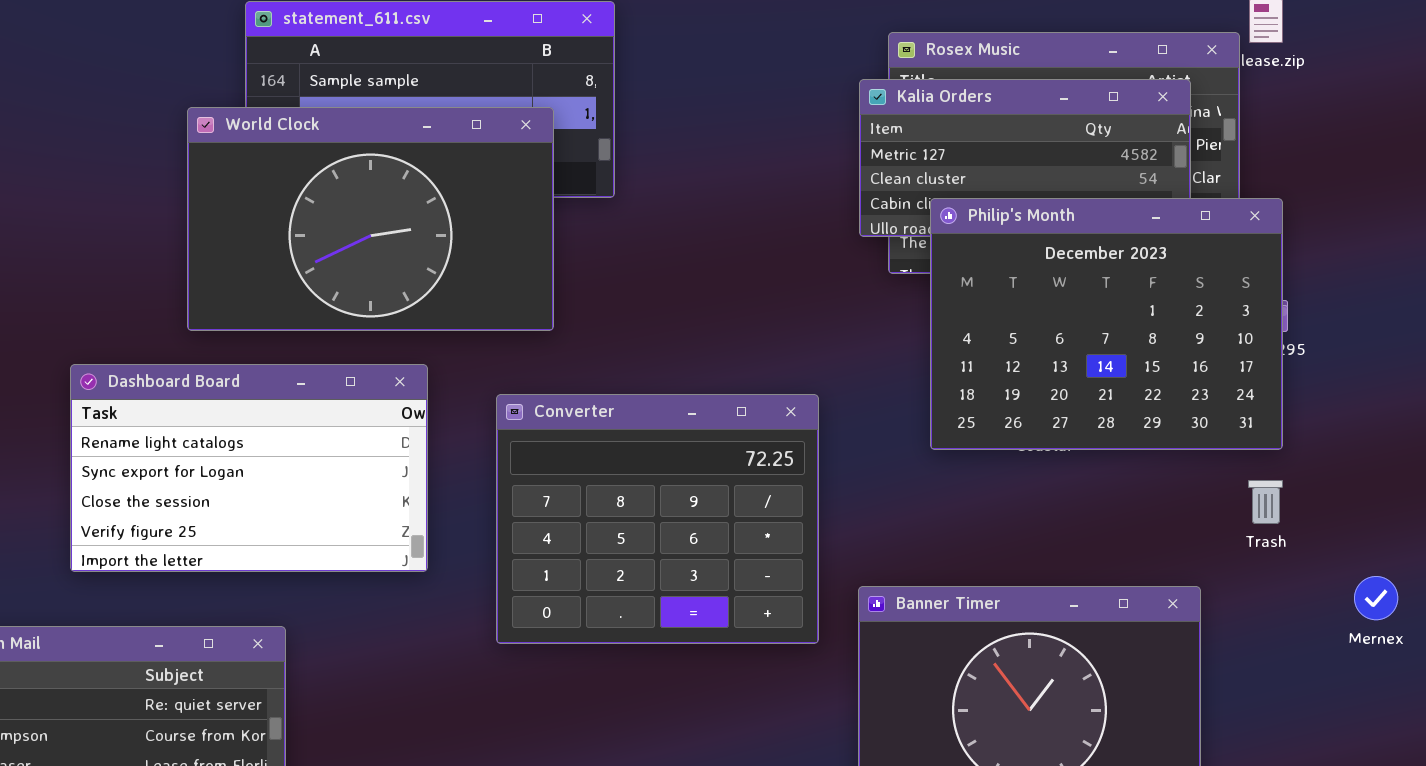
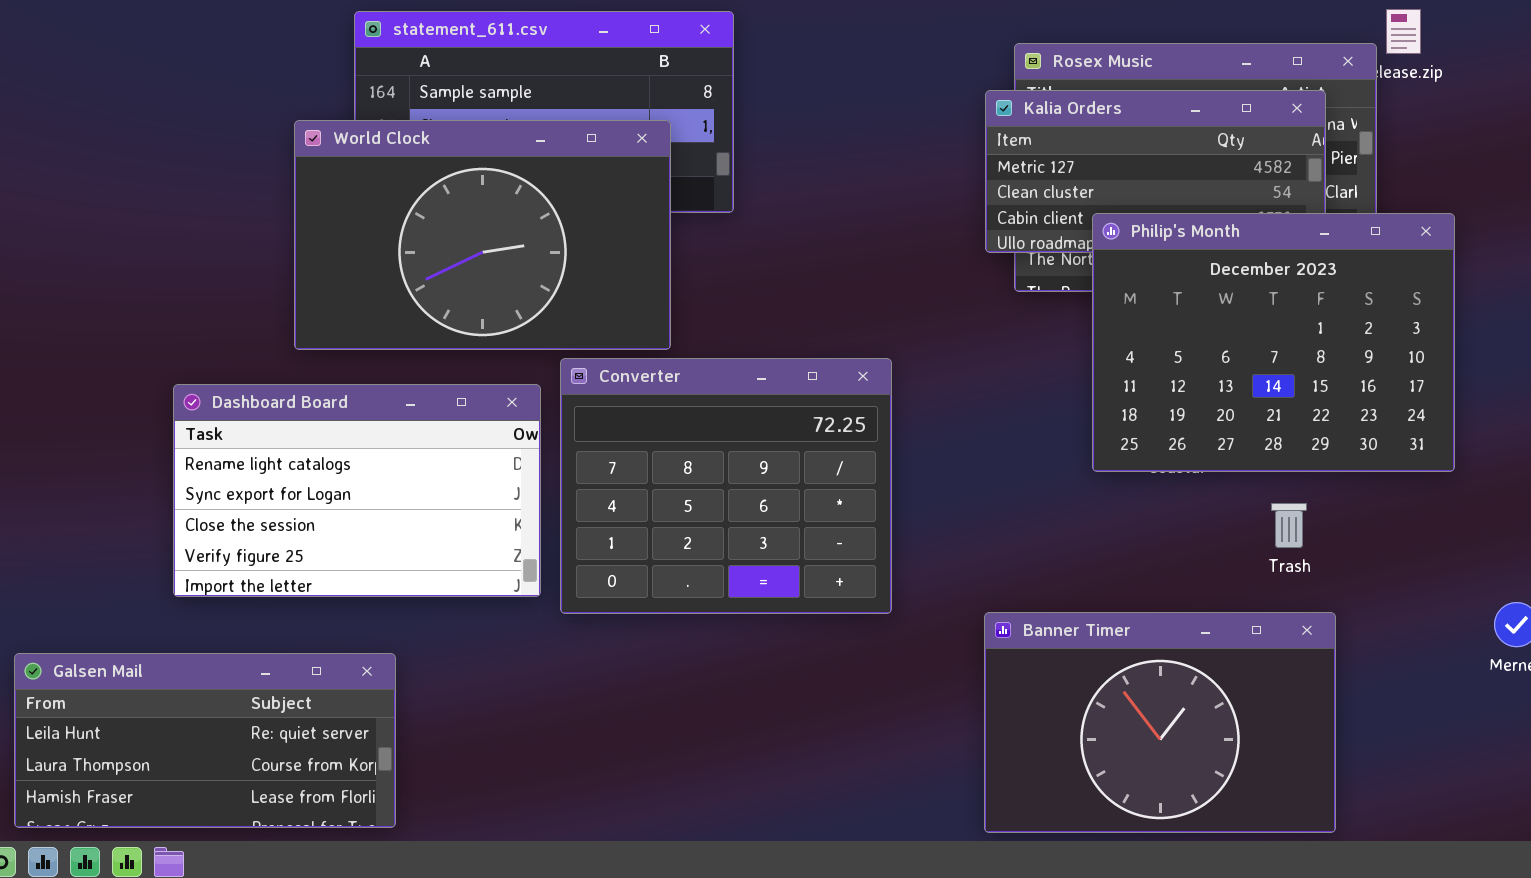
Philip's Month: [930,198,1283,450] -> [1092,213,1455,472], moved
Converter: [496,394,819,644] -> [560,358,892,614], moved
Trash: [1248,480,1283,524] -> [1271,503,1307,548], moved

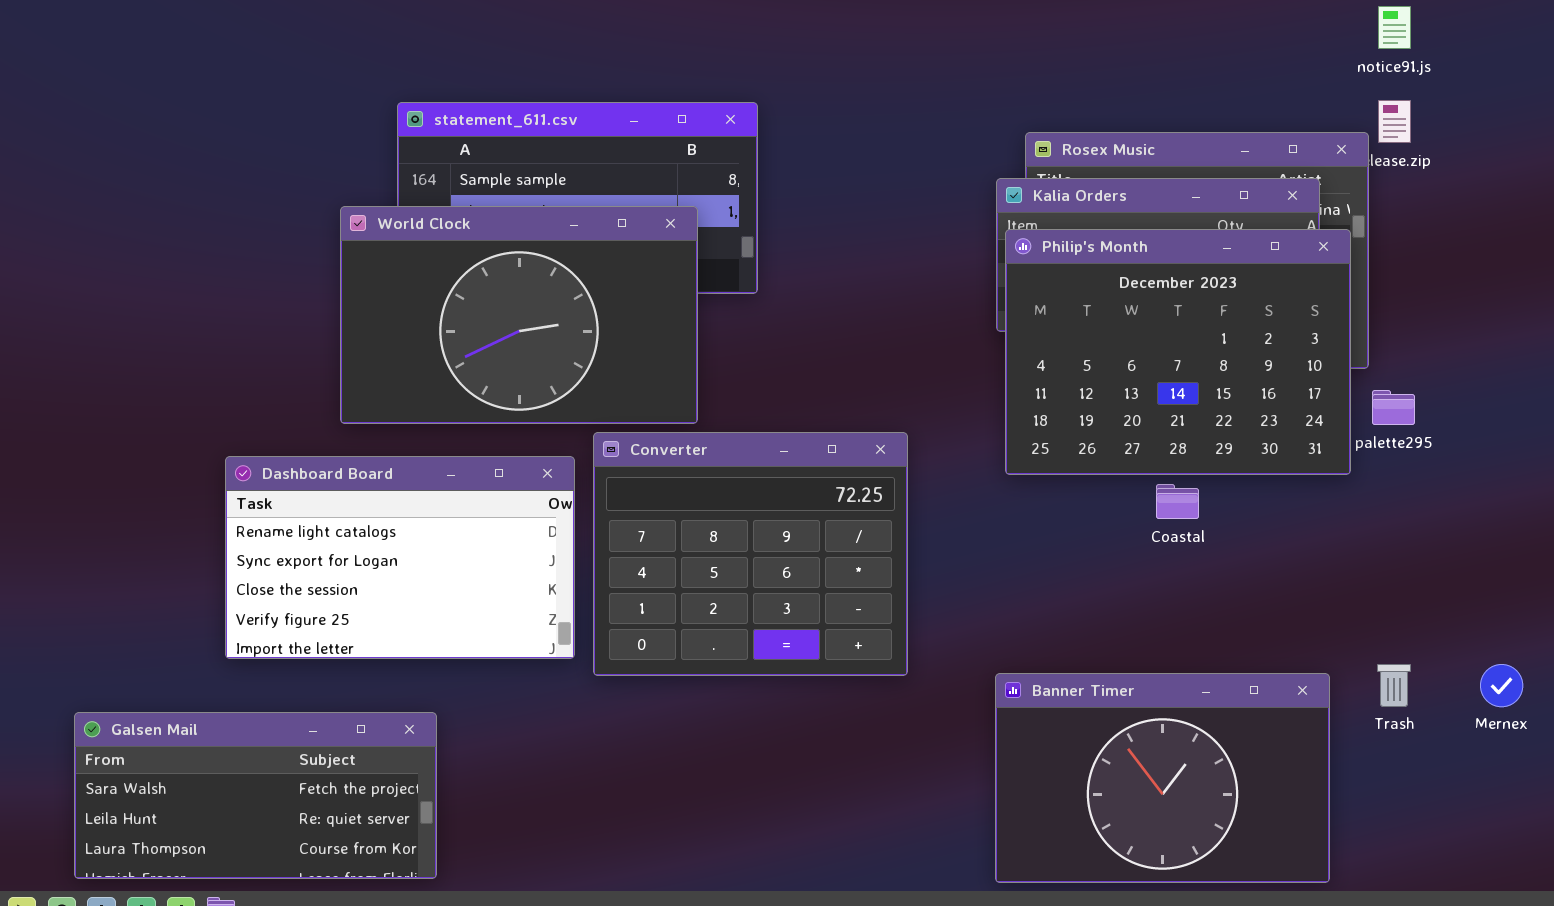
Philip's Month: [1092,213,1455,472] -> [1005,229,1351,475], moved
Trash: [1271,503,1307,548] -> [1377,664,1411,707], moved
Galsen Mail: [14,653,396,828] -> [74,712,437,879], scrolled up 1 row

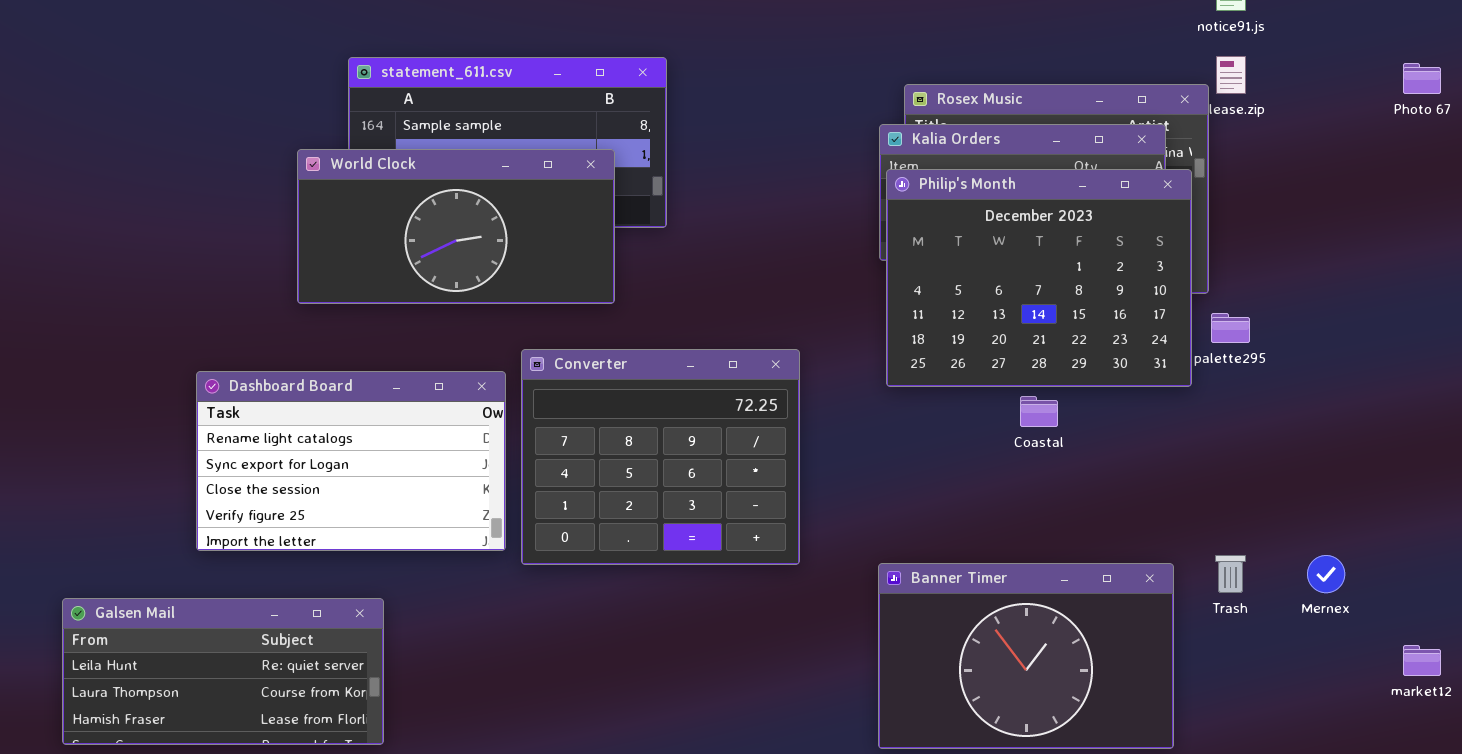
World Clock: [340,206,698,424] -> [297,149,615,304], resized
Galsen Mail: [74,712,437,879] -> [62,598,384,745], scrolled down 1 row

